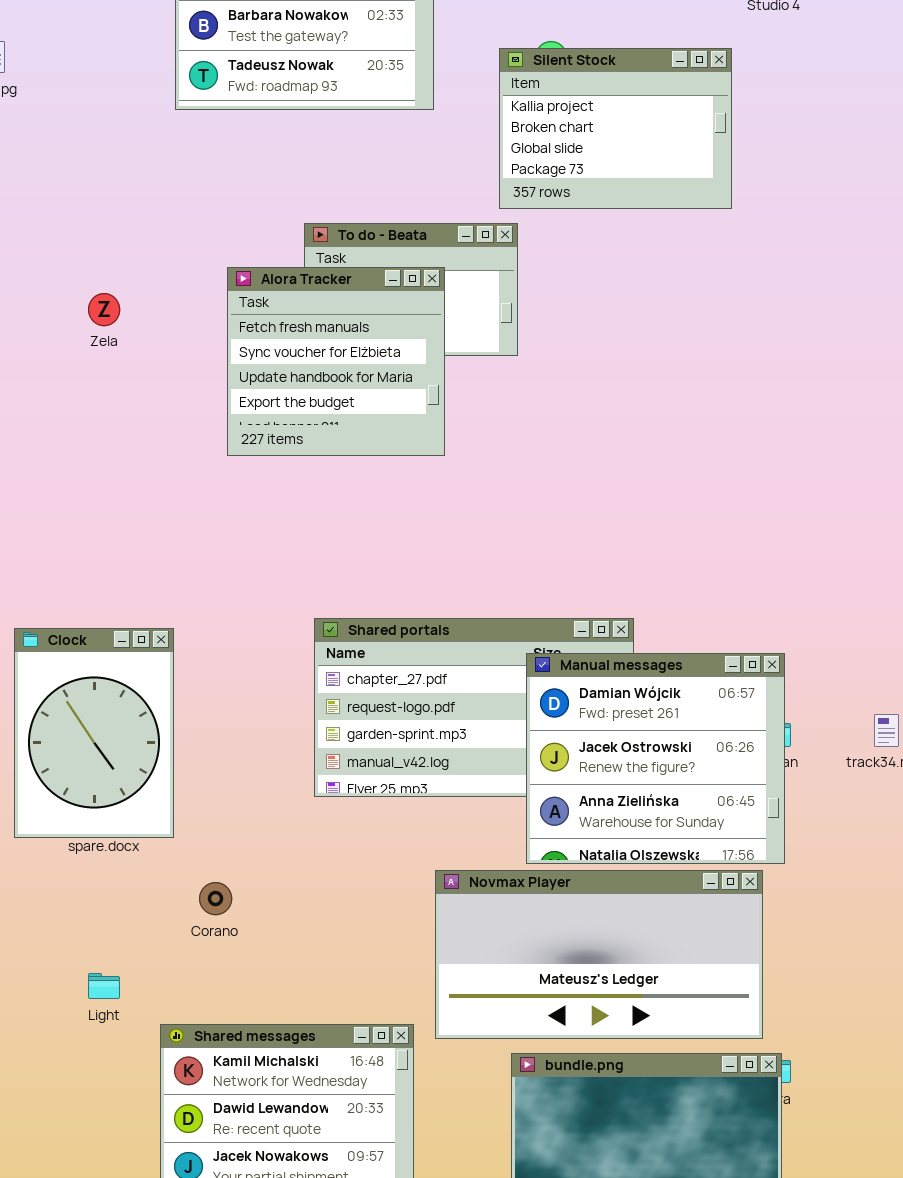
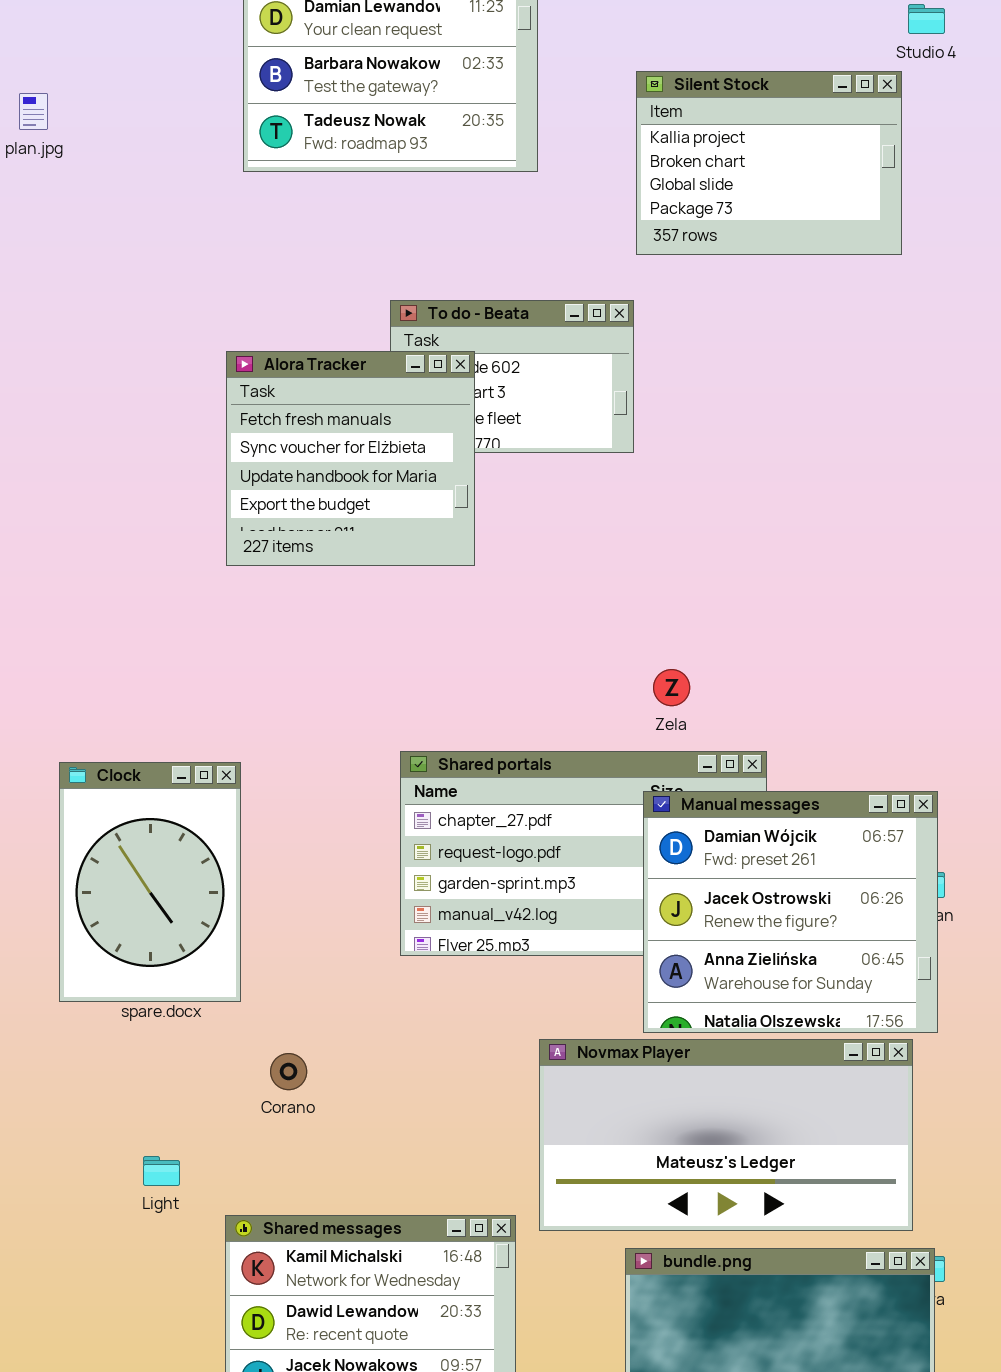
Silent Stock: [499,48,732,209] -> [636,71,902,255], moved
Alora Tracker: [227,267,445,456] -> [226,351,475,566], moved
Zela: [88,293,120,326] -> [653,669,690,706], moved

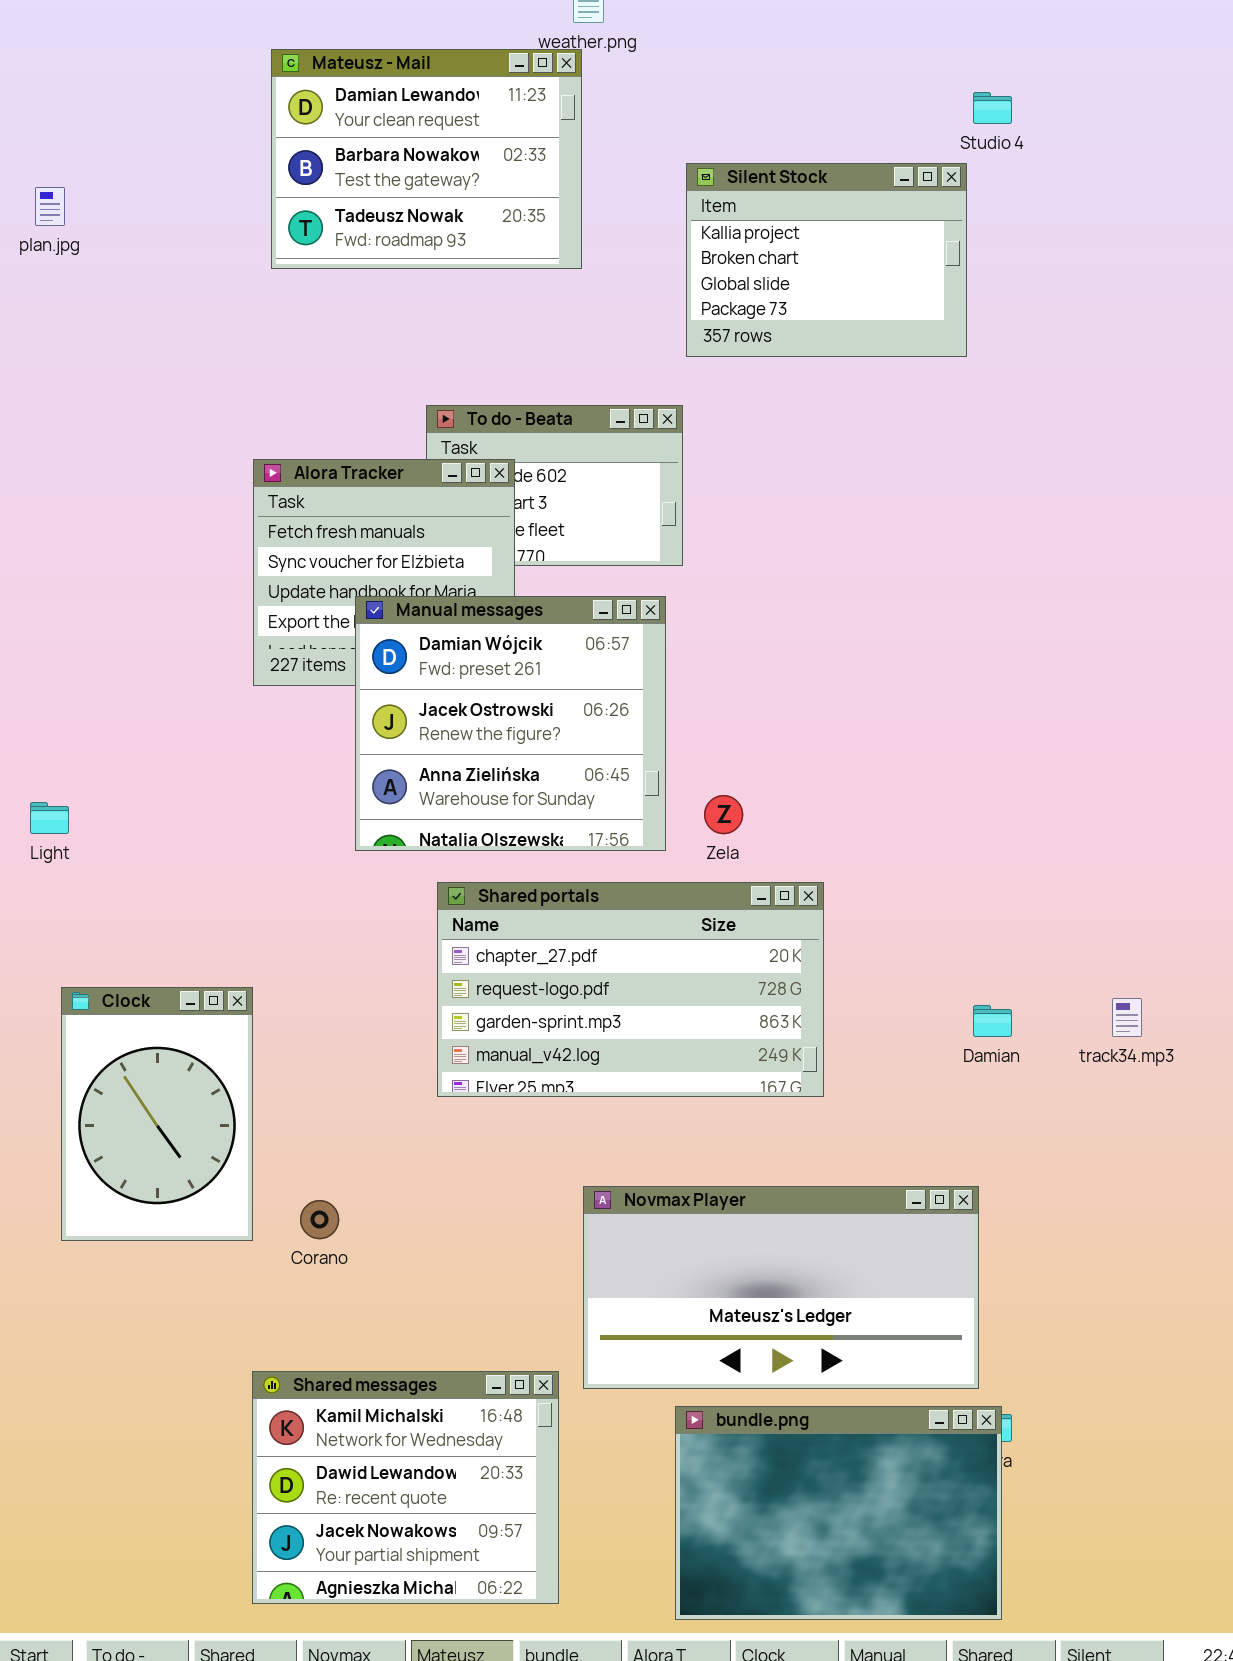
Clock: [59,762,241,1002] -> [61,987,253,1241], moved
Manual messages: [643,791,938,1033] -> [355,596,666,851], moved
Light: [143,1156,180,1186] -> [30,802,69,834], moved

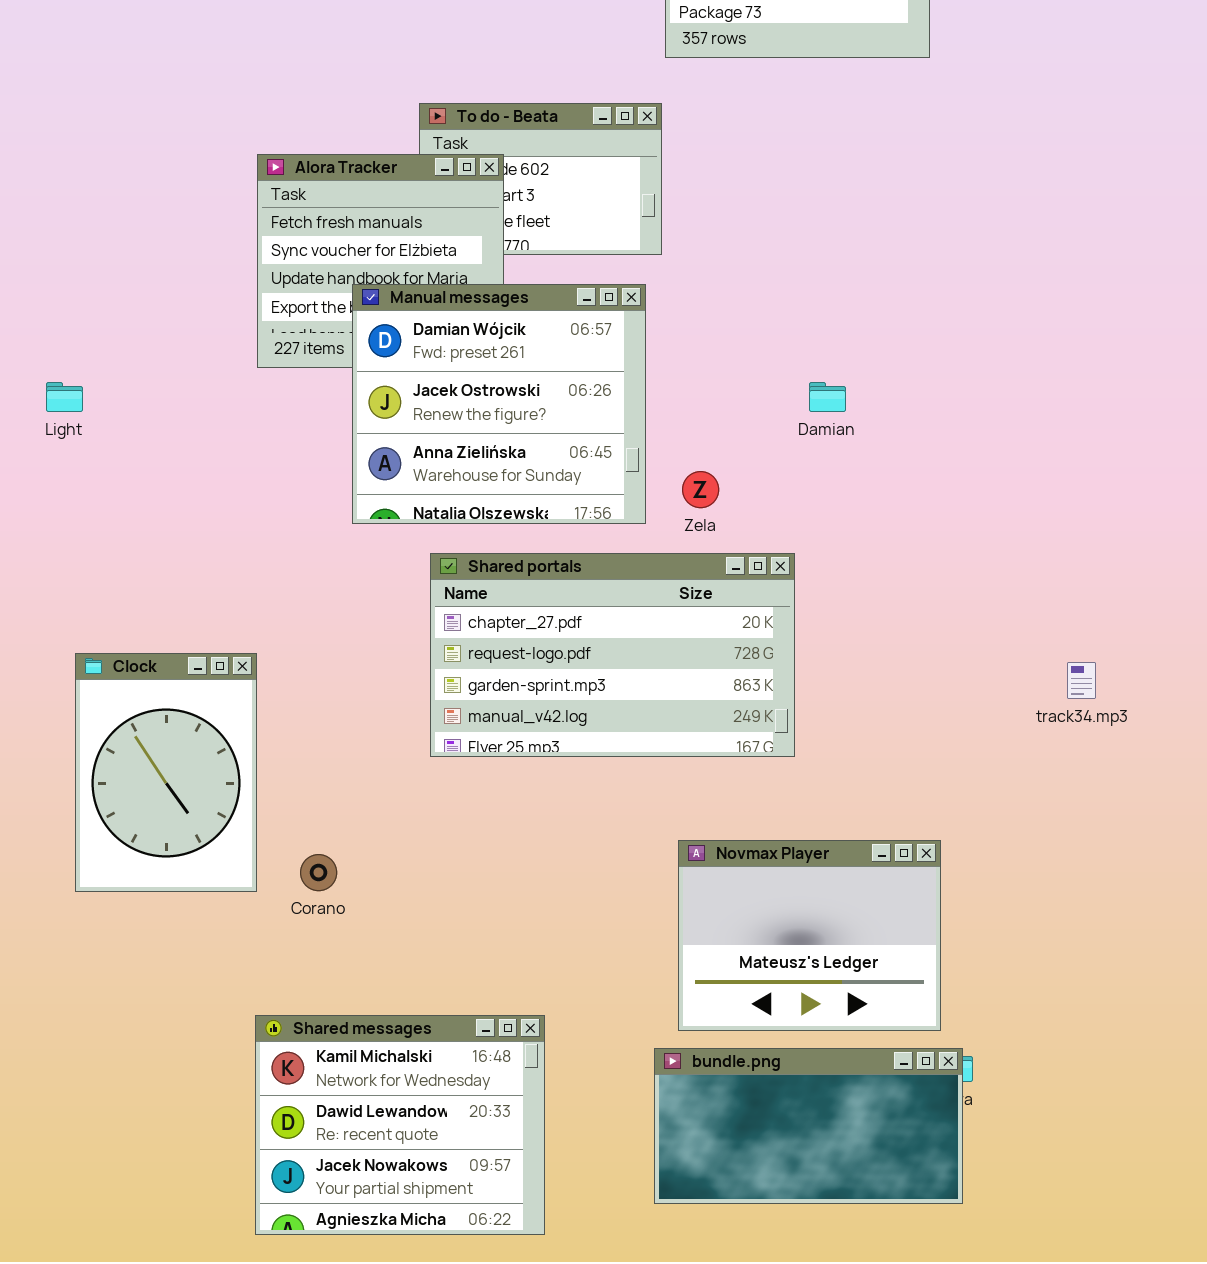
Light: [30,802,69,834] -> [46,382,83,412], moved
Damian: [973,1005,1012,1037] -> [809,382,846,412], moved
Novmax Player: [583,1186,979,1389] -> [678,840,941,1031], resized
bundle.png: [675,1406,1002,1620] -> [654,1048,963,1204], resized

